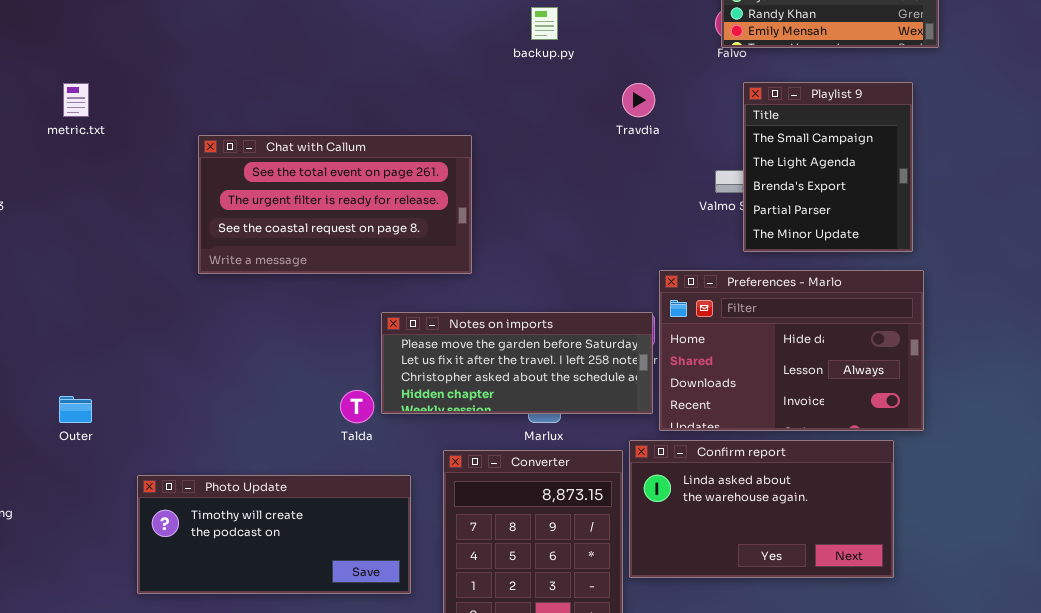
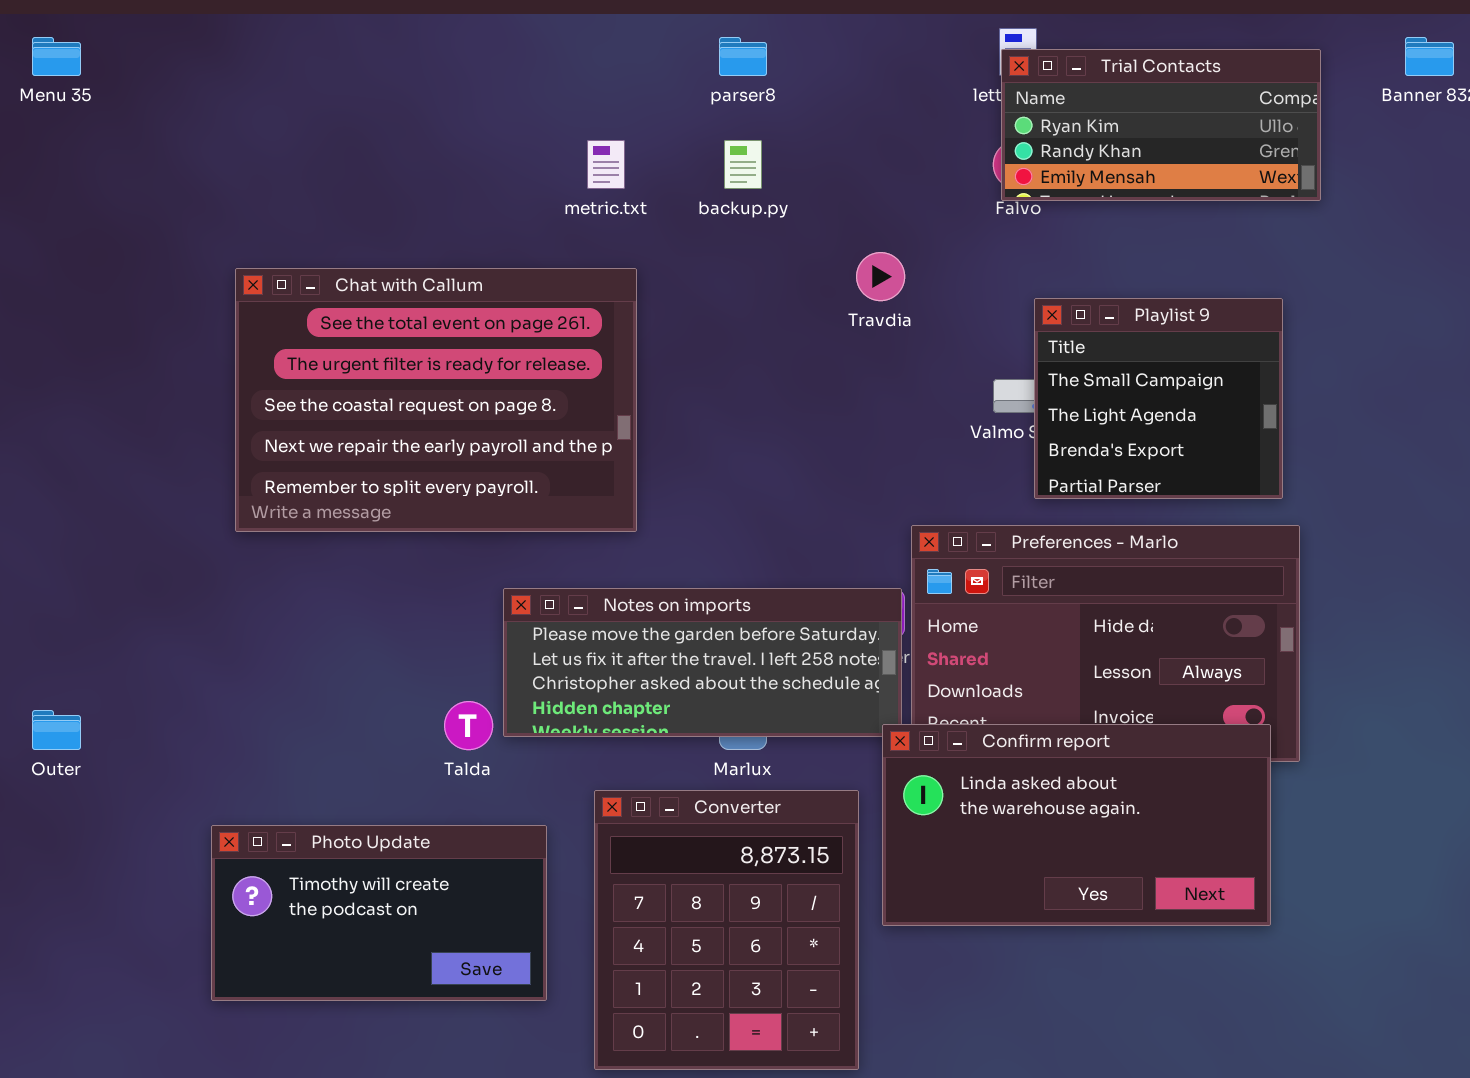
Playlist 9: [743,82,913,252] -> [1034,298,1283,499], resized
metric.txt: [63,83,89,117] -> [587,140,625,189], moved
Chat with Callum: [198,135,472,274] -> [235,268,637,532], resized
Confirm report: [629,440,894,578] -> [882,724,1271,926], moved
Photo Update: [137,475,411,594] -> [211,825,547,1001], resized

